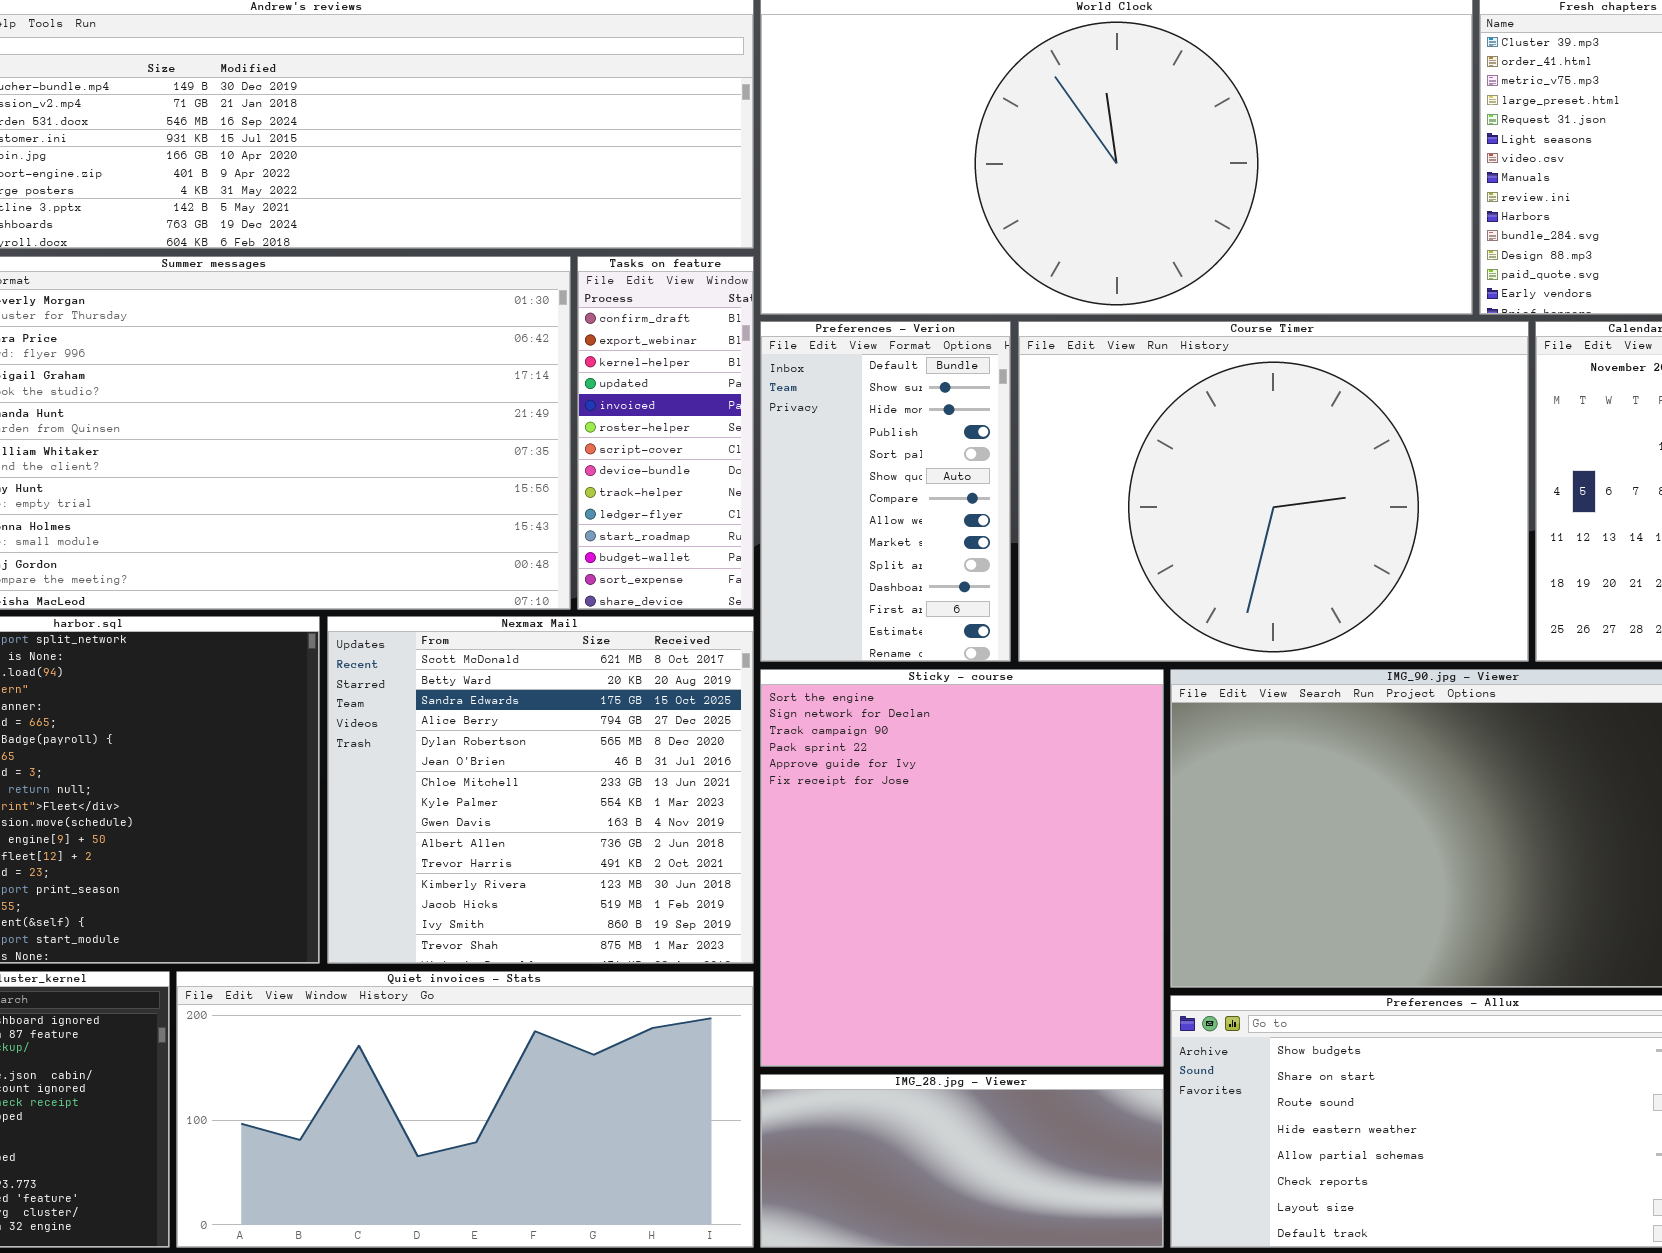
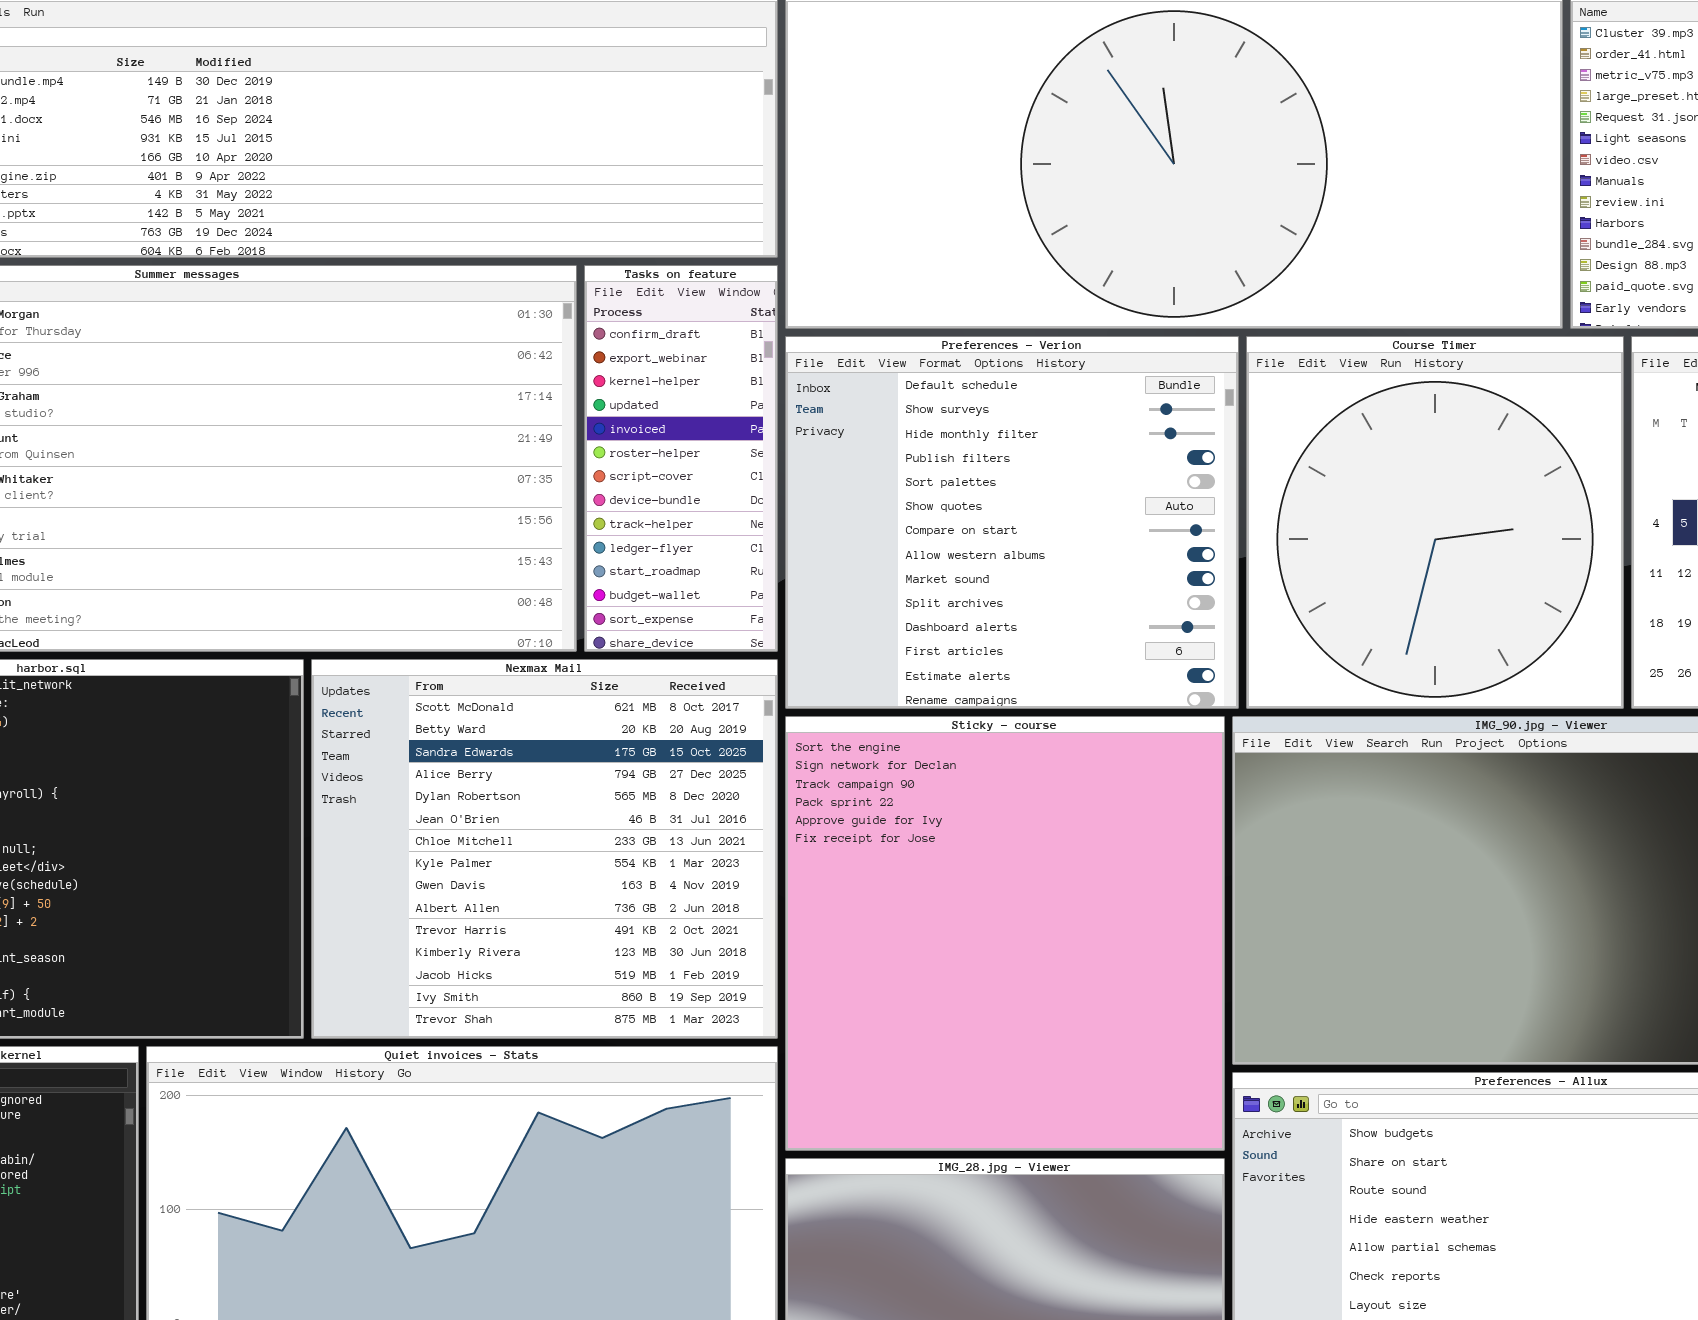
Preferences - Verion: [760,321,1011,662] -> [785,336,1239,709], resized
Course Timer: [1018,321,1529,662] -> [1246,336,1624,709], resized

